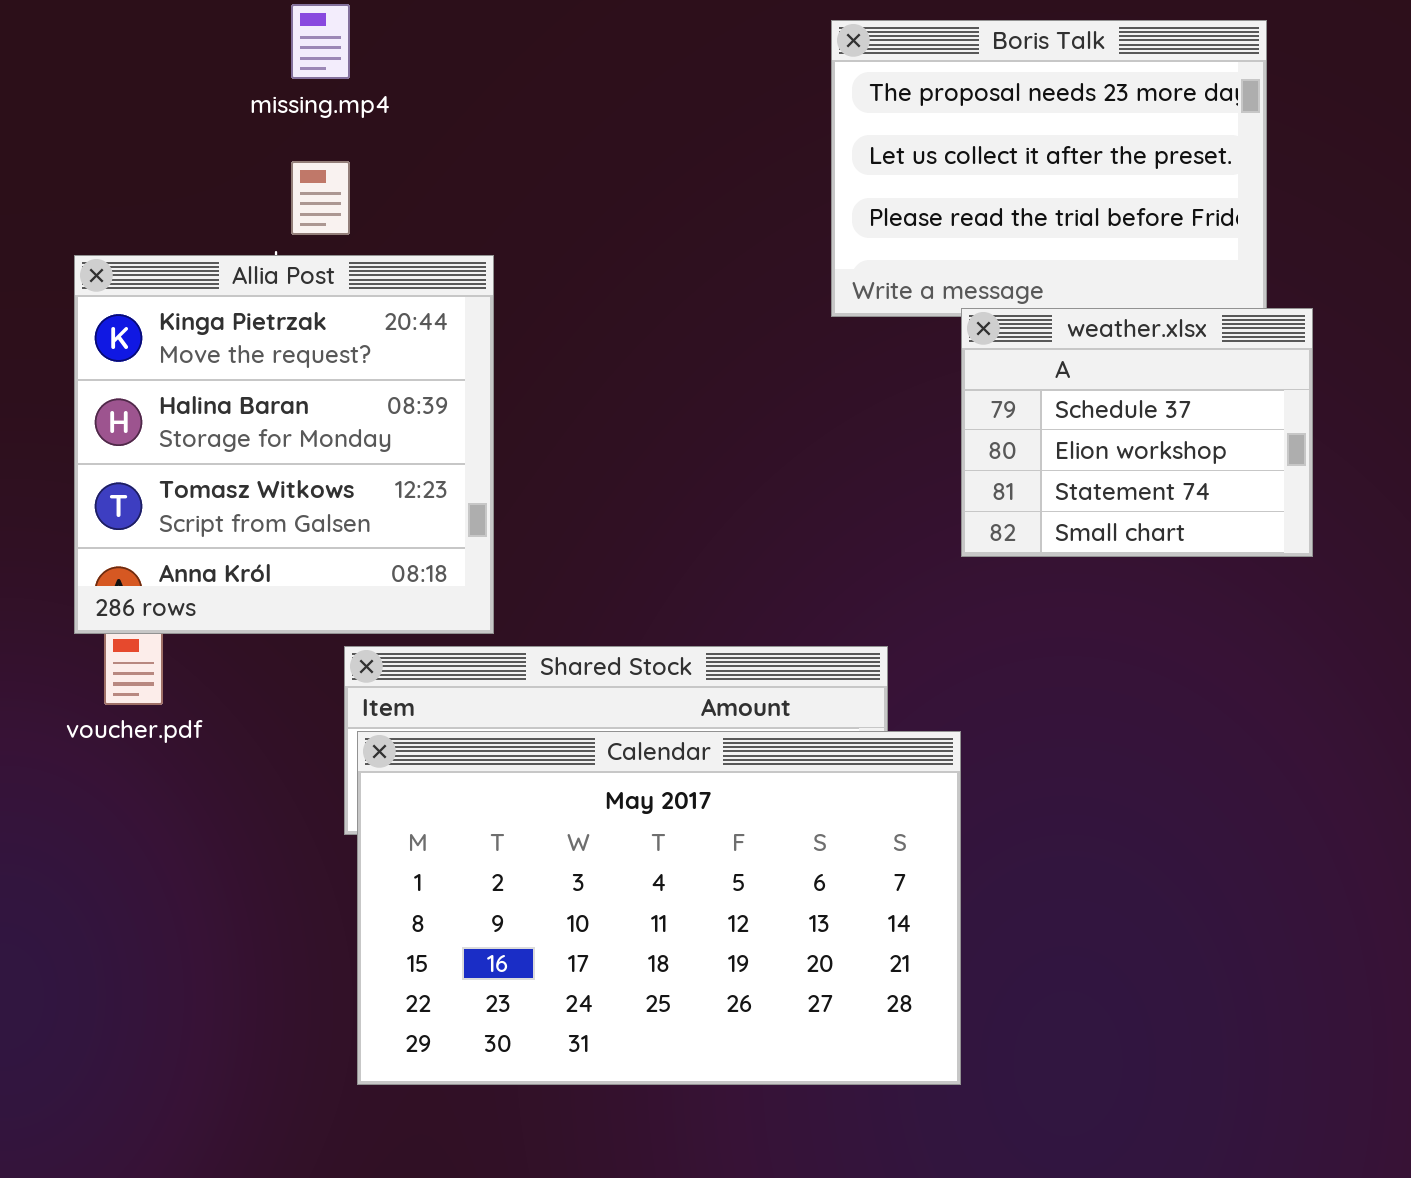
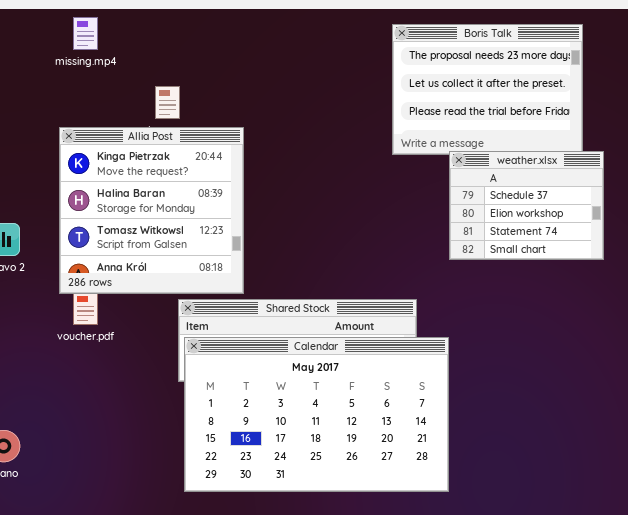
missing.mp4: [291,4,350,79] -> [73,17,98,50], moved

